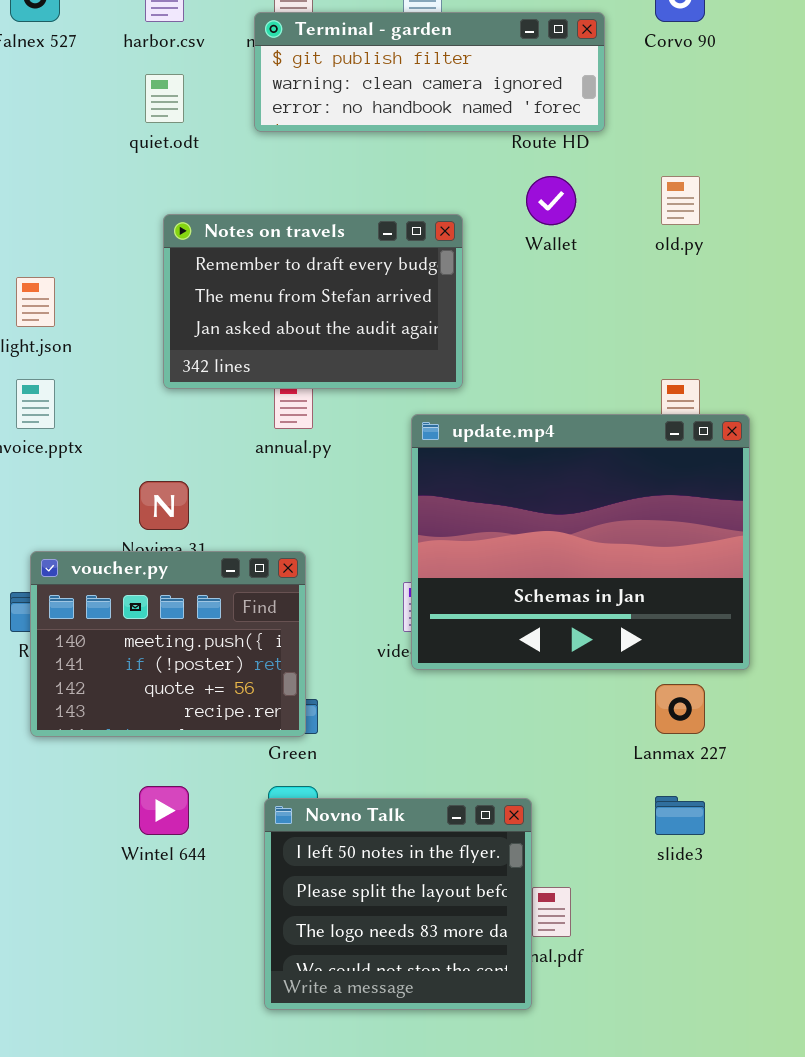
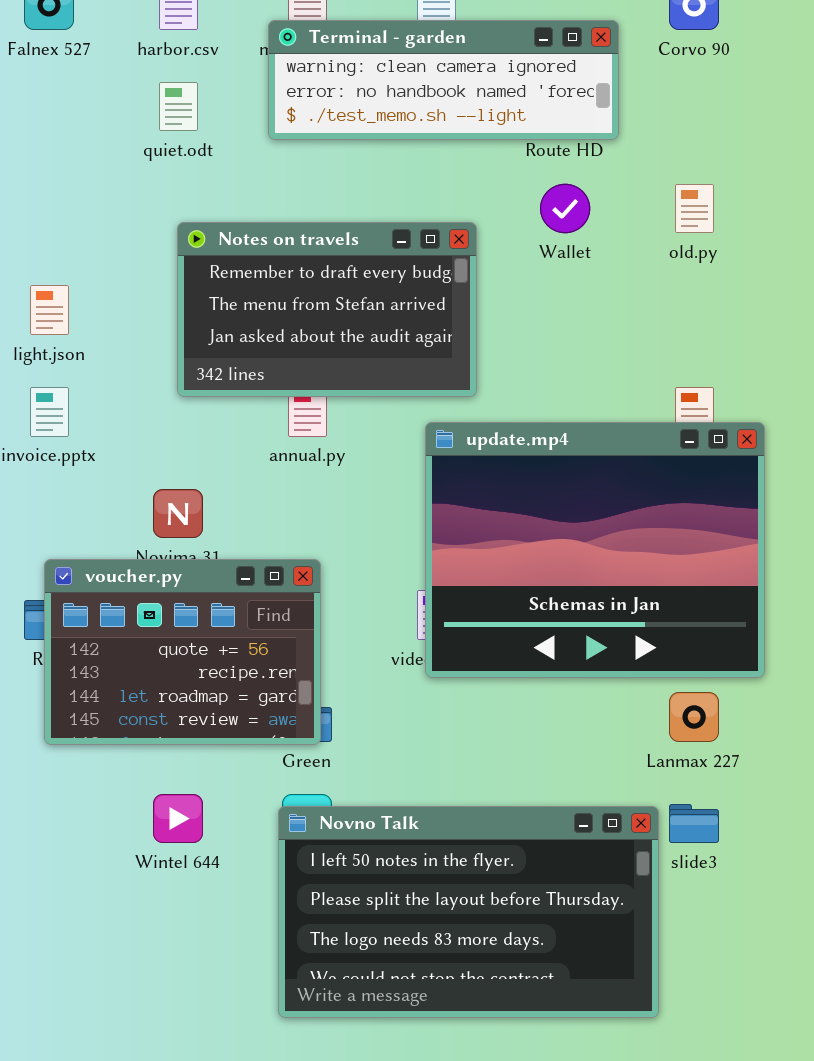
Terminal - garden: [254,12,605,132] -> [268,20,619,140], scrolled down 1 row
voucher.py: [30,551,306,737] -> [44,559,321,745], scrolled down 2 rows
Novno Talk: [264,798,532,1010] -> [278,806,659,1018], resized

